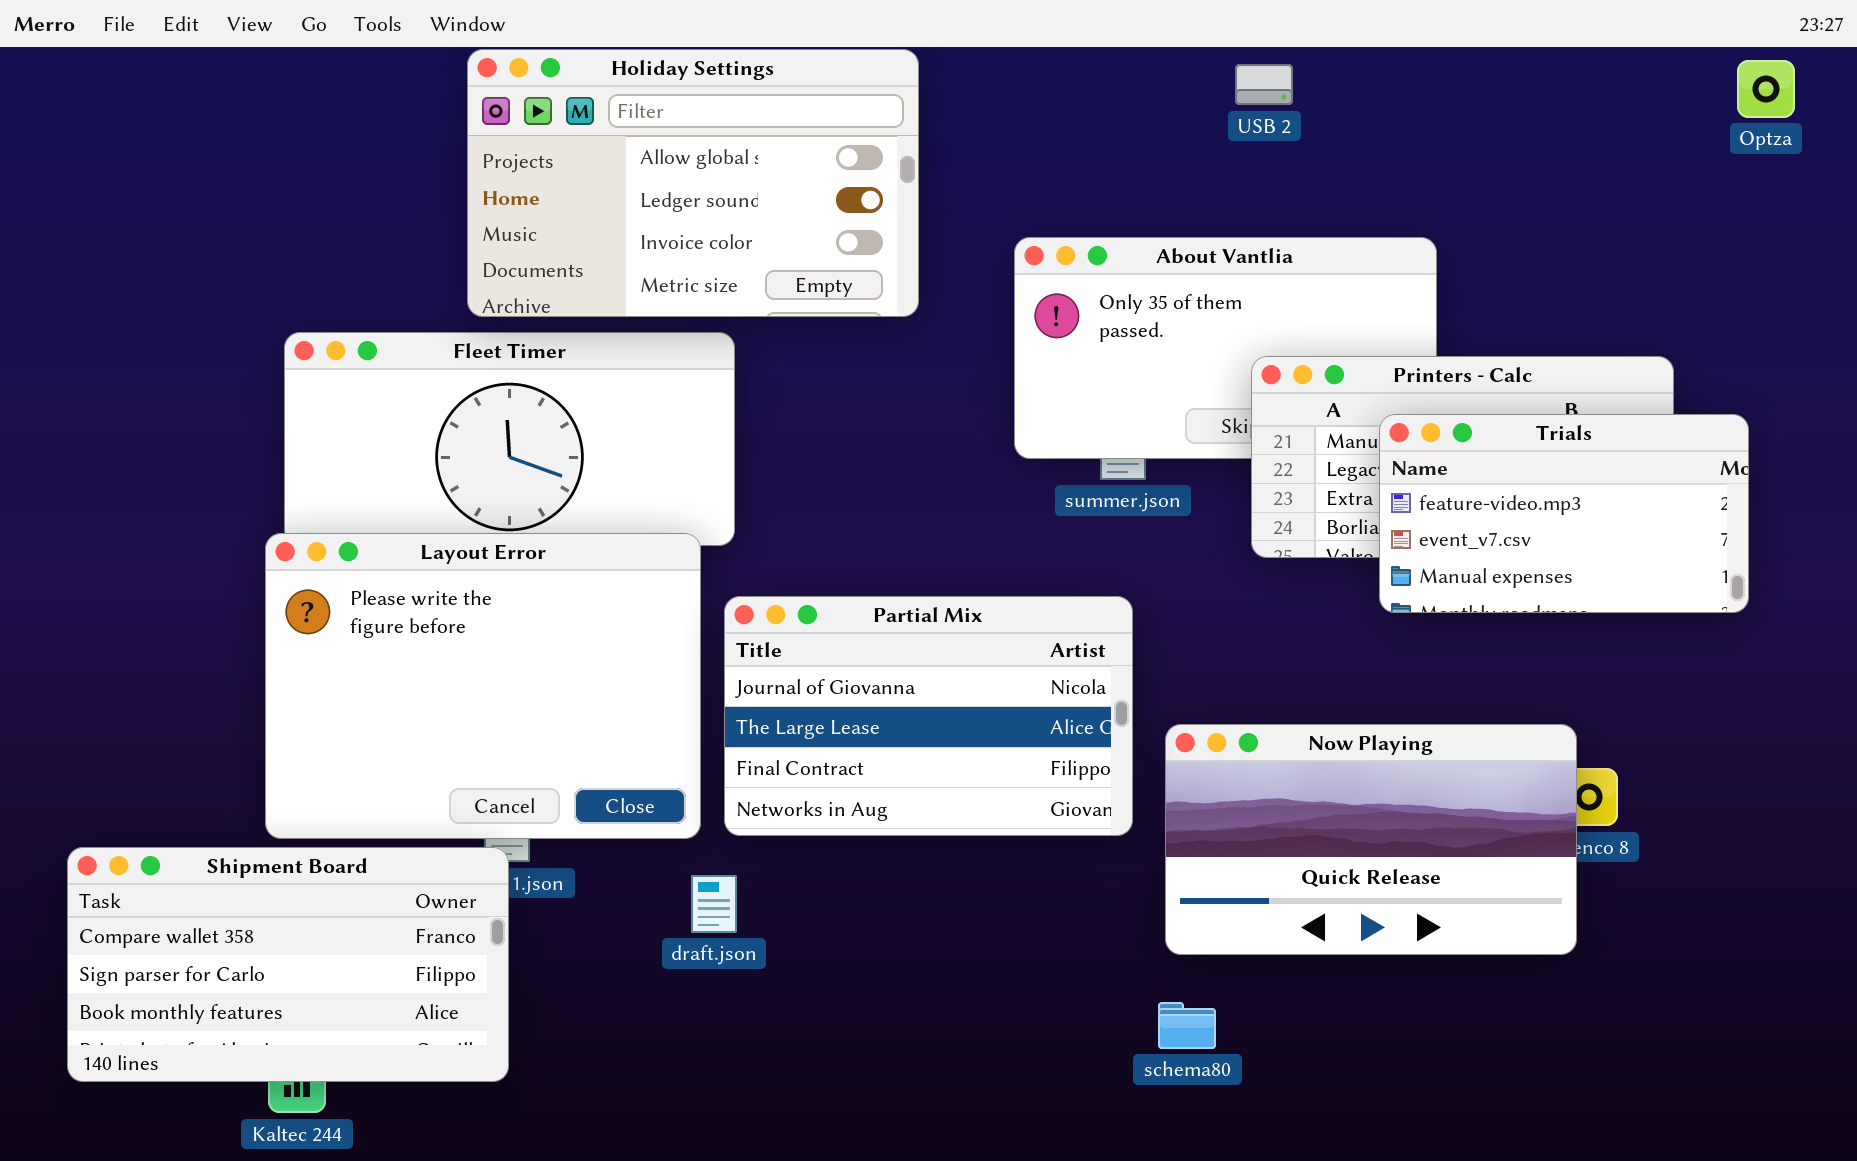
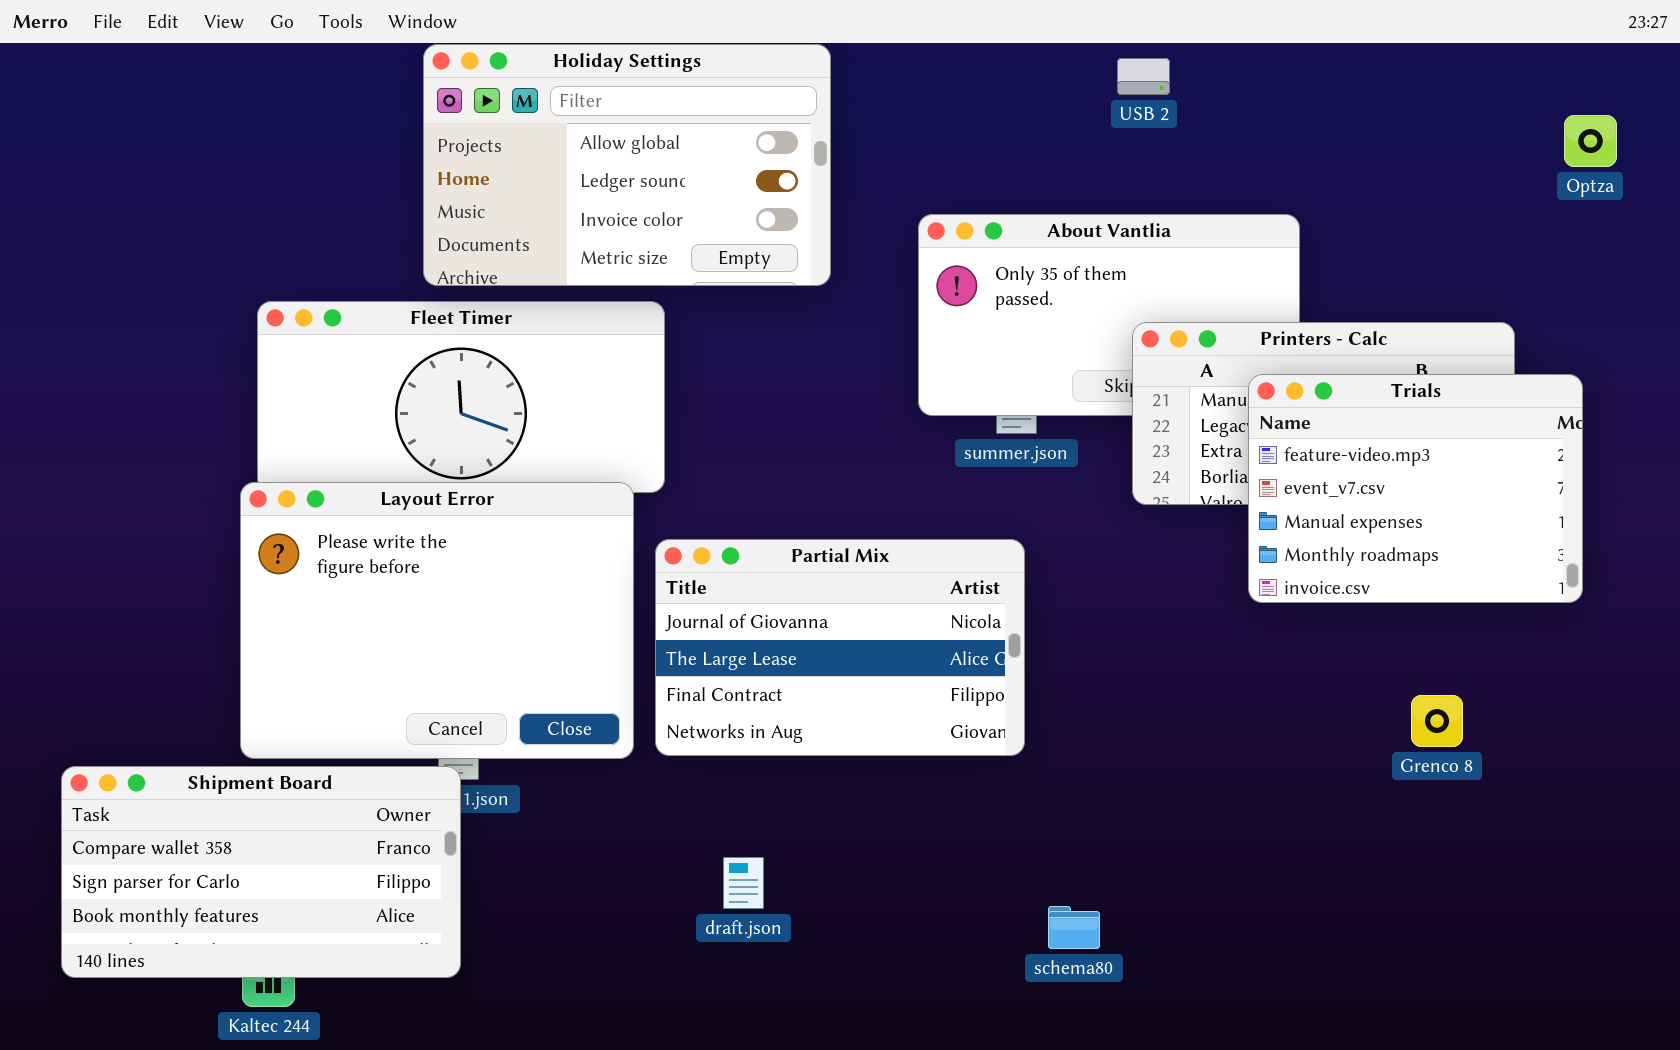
Optza: [1737,60,1795,118] -> [1564,115,1617,167], moved
Trials: [1379,414,1749,613] -> [1248,374,1583,603], resized
Now Playing: [1165,724,1577,955] -> none, closed
draft.json: [691,875,737,933] -> [723,857,764,909], moved

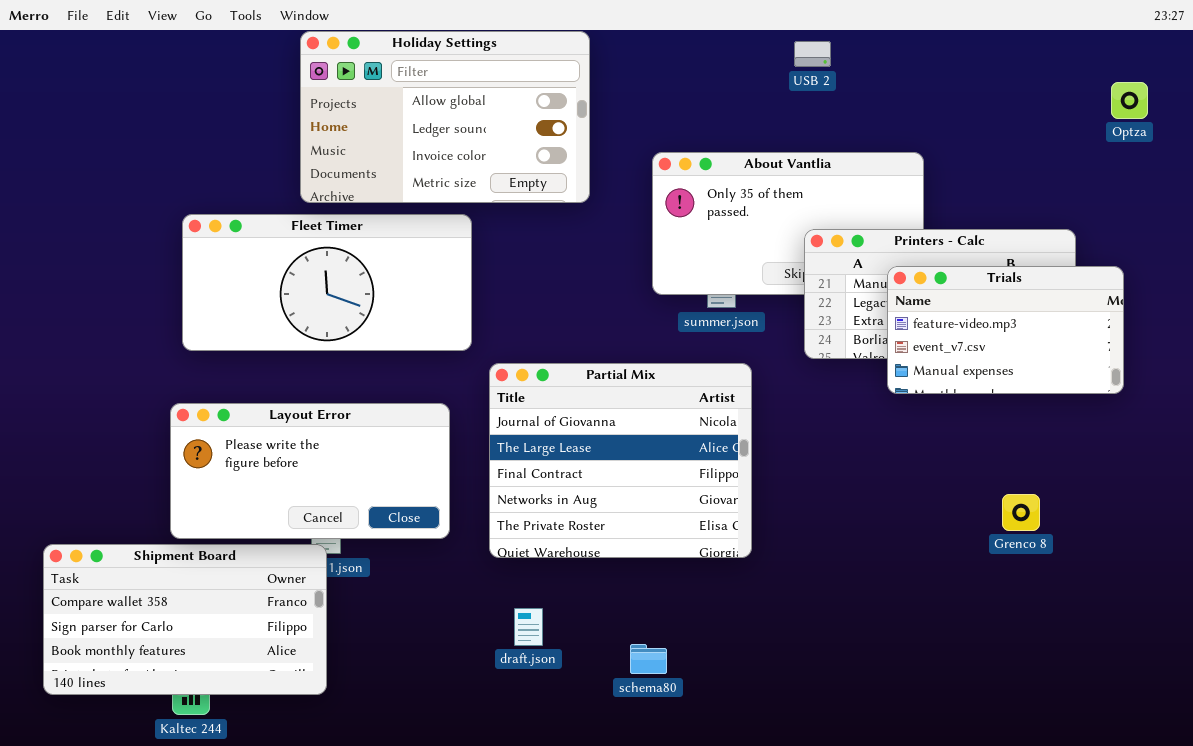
Trials: [1248,374,1583,603] -> [887,266,1124,394], resized
Layout Error: [240,482,634,759] -> [170,403,450,539], resized
Partial Mix: [655,539,1025,756] -> [489,363,752,558], moved, resized
schema80: [1048,906,1100,949] -> [630,644,667,674], moved

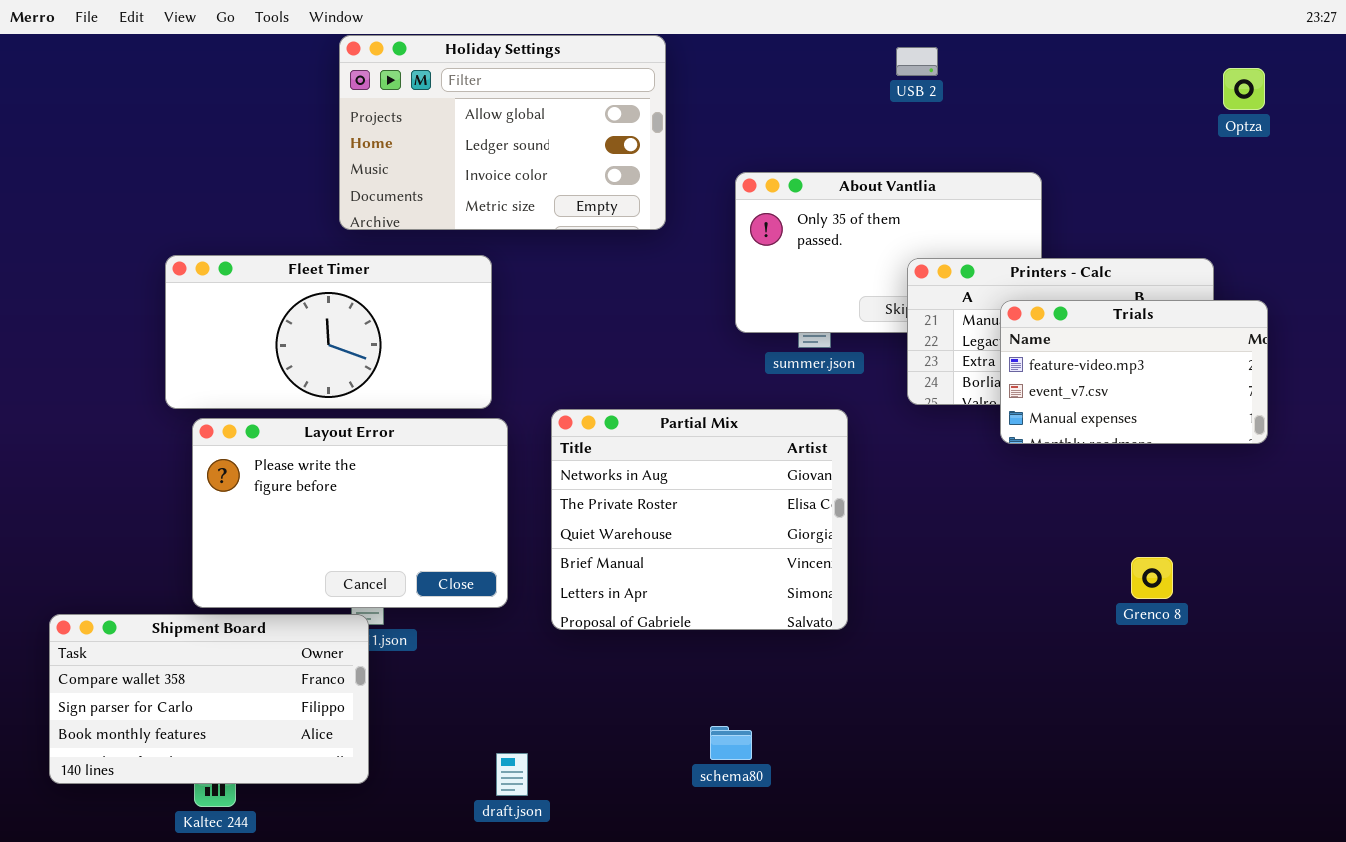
Optza: [1111,82,1148,119] -> [1223,68,1265,110], moved
Fleet Timer: [182,214,472,351] -> [165,255,492,409], moved
Partial Mix: [489,363,752,558] -> [551,409,848,630], scrolled down 3 rows
Layout Error: [170,403,450,539] -> [192,418,508,608], resized
draft.json: [514,608,543,646] -> [496,753,528,796], moved

